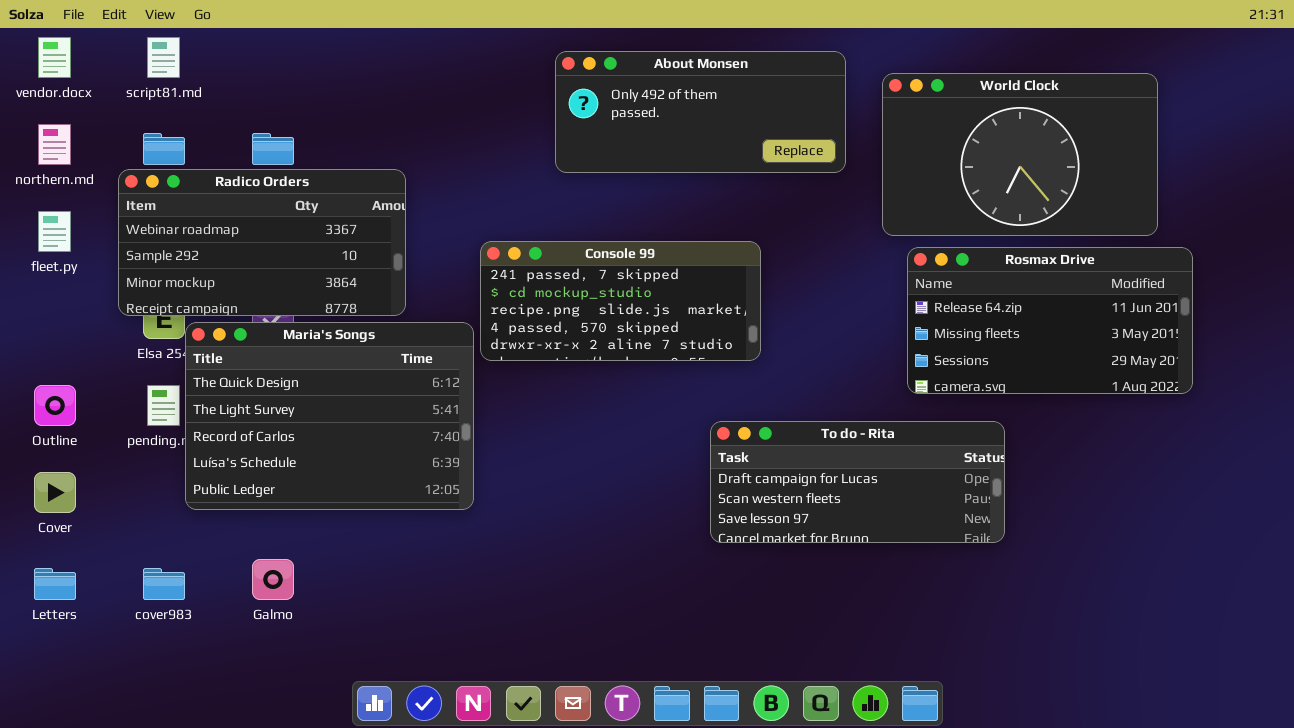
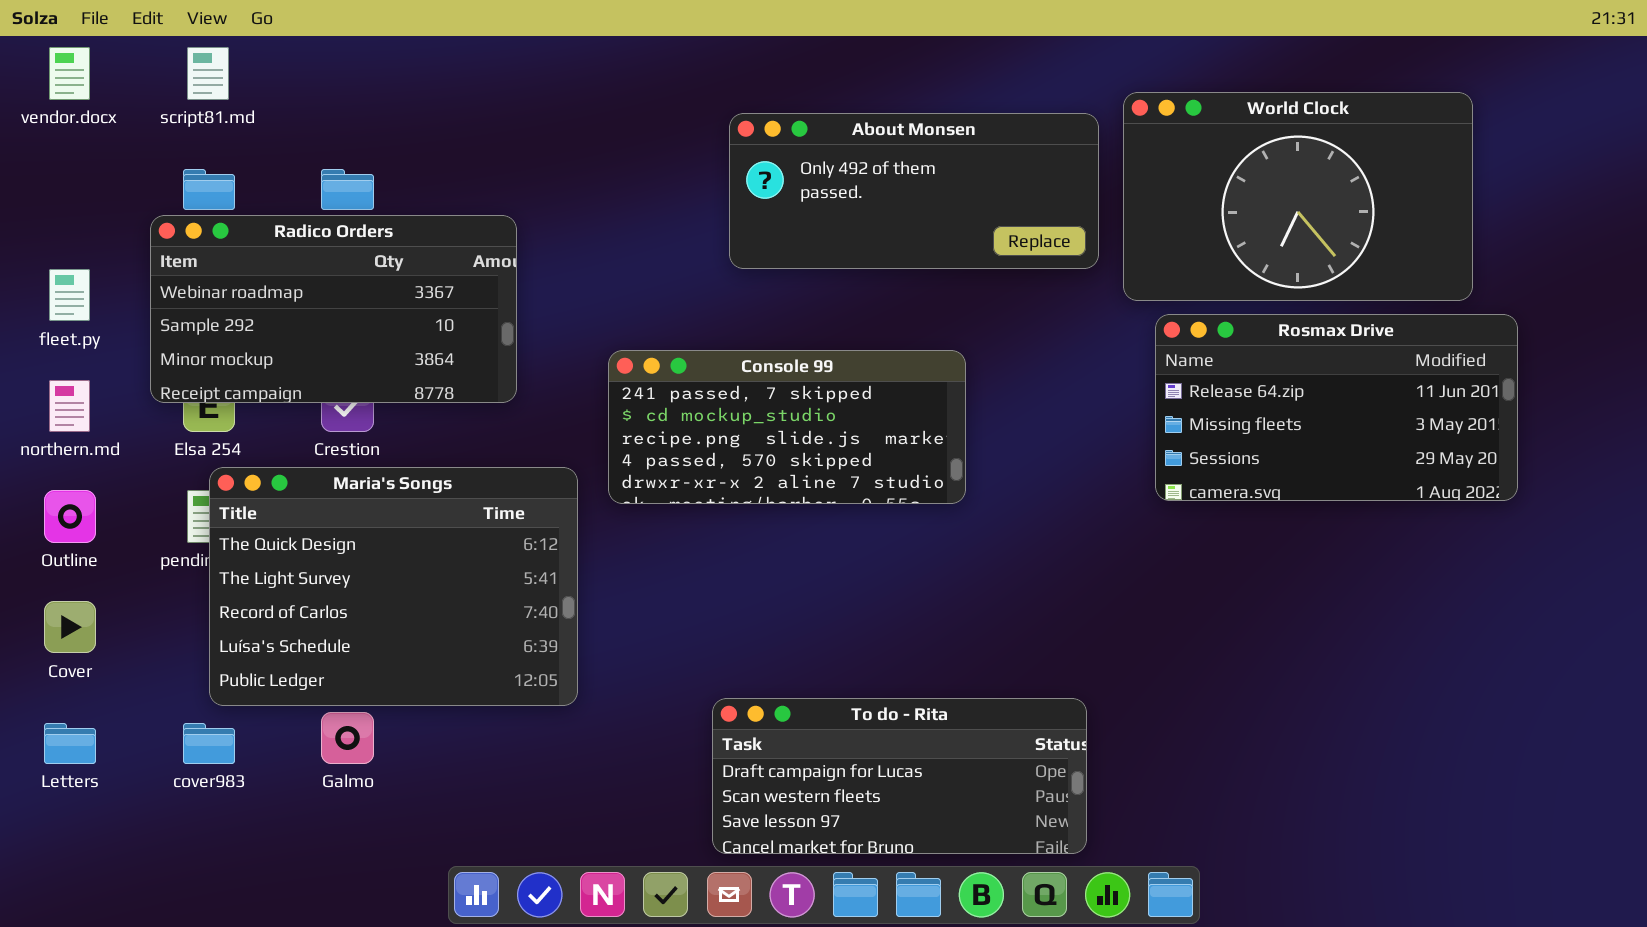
About Monsen: [555,51,846,173] -> [729,113,1099,269], moved
northern.md: [38,124,71,165] -> [49,380,90,432], moved
Console 99: [480,241,761,361] -> [608,350,966,504], moved
Maria's Songs: [185,322,474,510] -> [209,467,578,706], moved
To do - Rita: [710,421,1005,543] -> [712,698,1087,854], moved

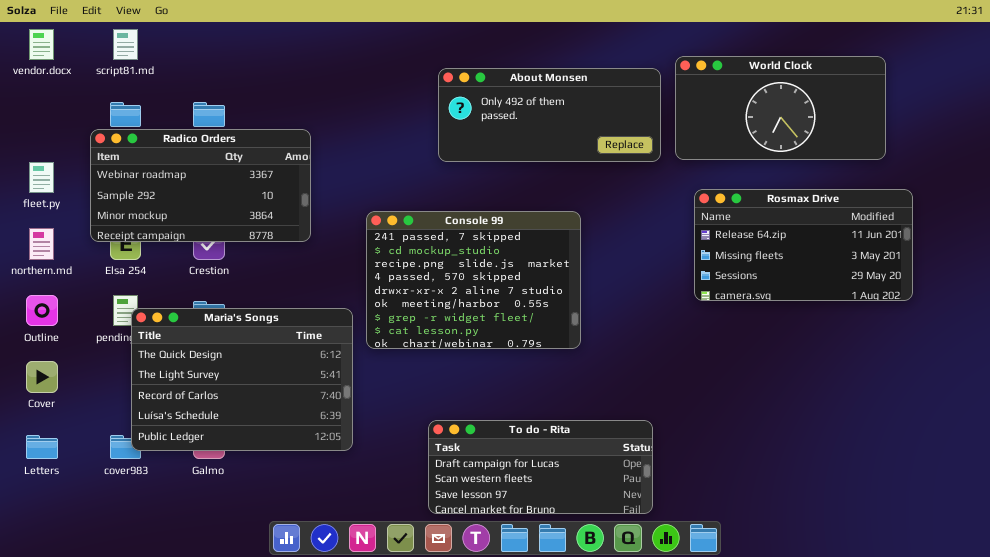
World Clock: [1123,92,1473,301] -> [675,56,886,160], resized
Console 99: [608,350,966,504] -> [366,211,581,349], resized
Maria's Songs: [209,467,578,706] -> [131,308,353,451], moved

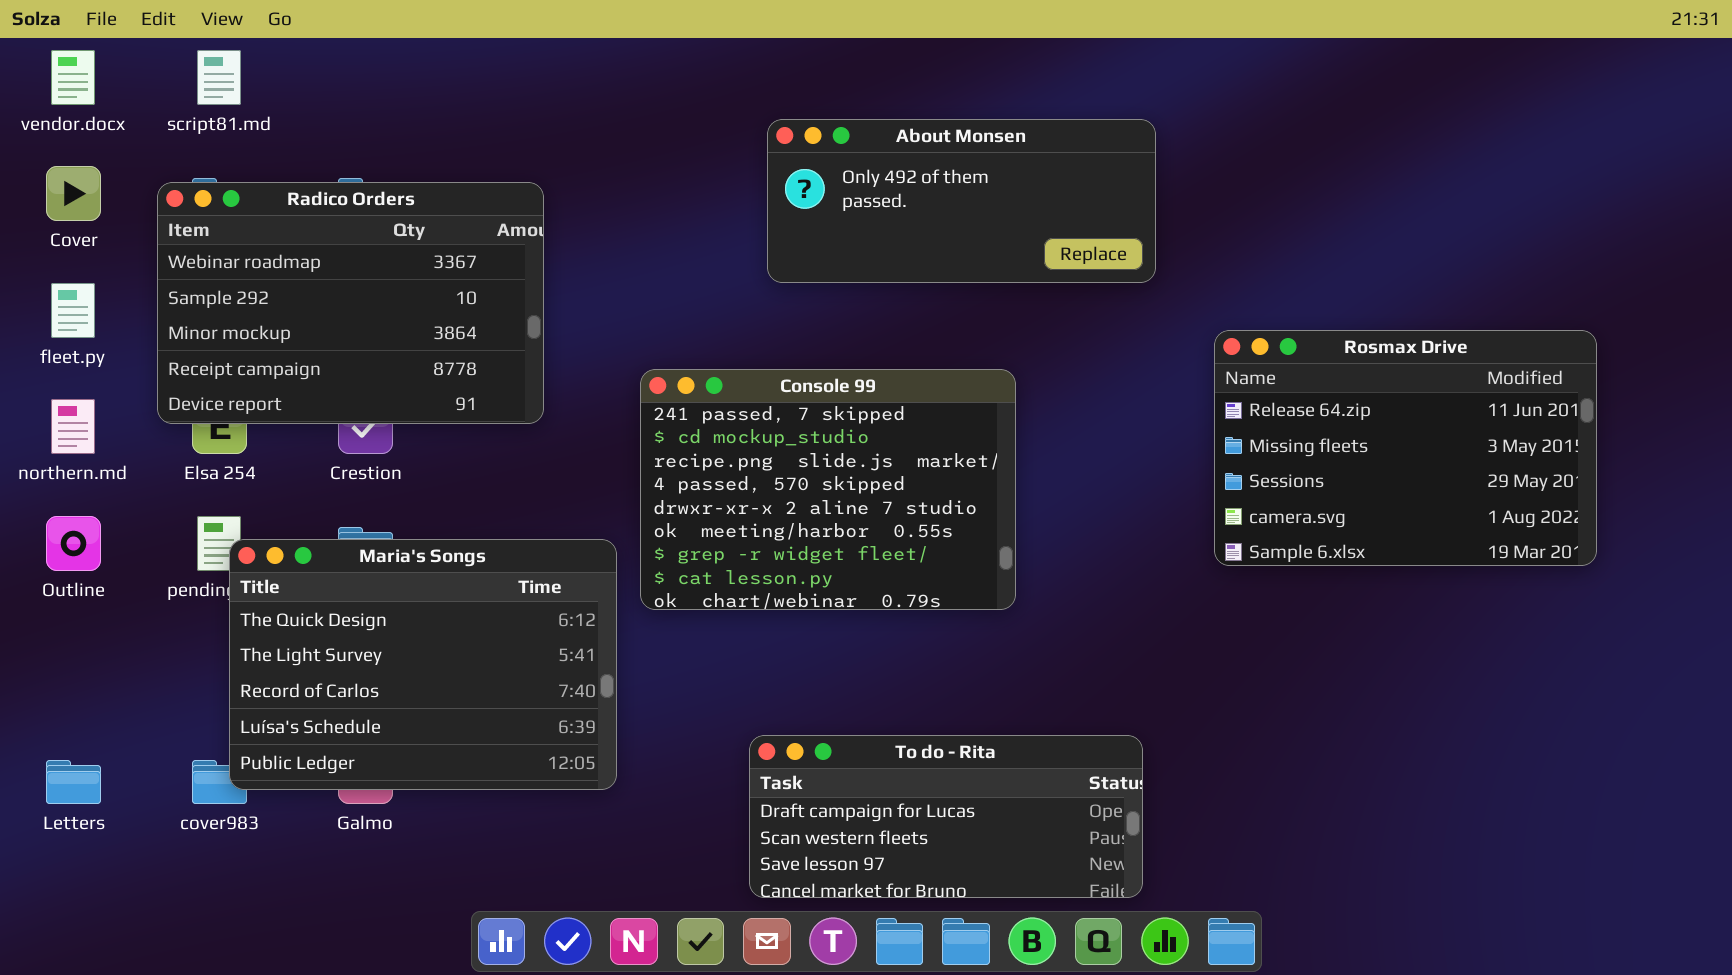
World Clock: [675,56,886,160] -> none, closed
Radico Orders: [90,129,311,242] -> [157,182,544,424], resized
Rosmax Drive: [694,189,913,301] -> [1214,330,1597,566], resized
Cover: [26,361,58,393] -> [46,166,101,221], moved

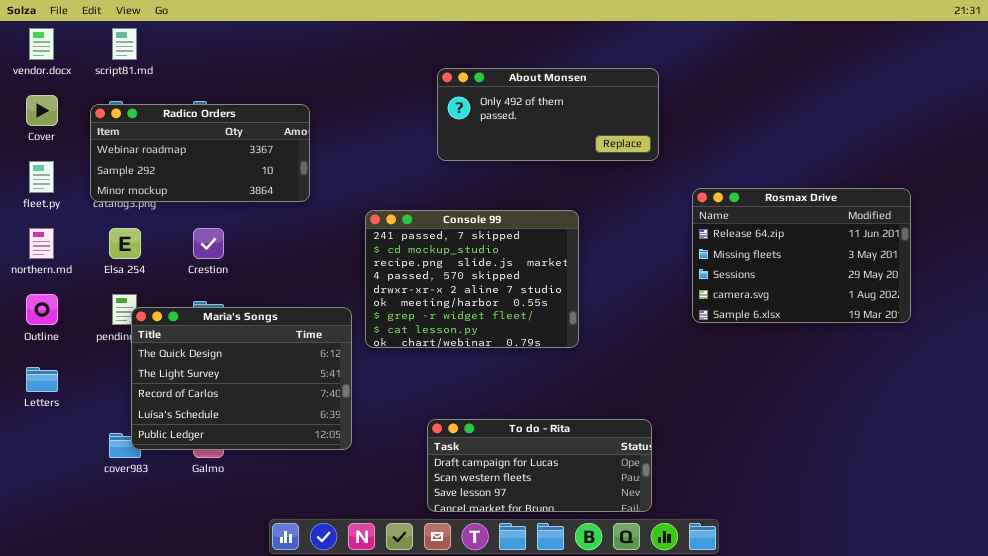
Radico Orders: [157,182,544,424] -> [90,104,310,202], resized
Letters: [46,760,101,804] -> [26,367,58,392], moved

